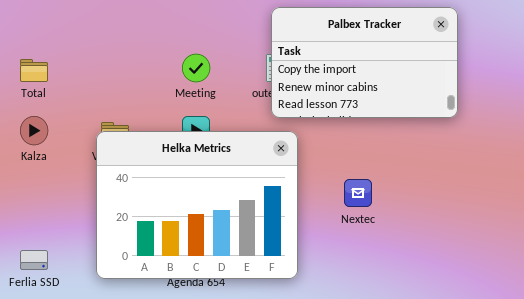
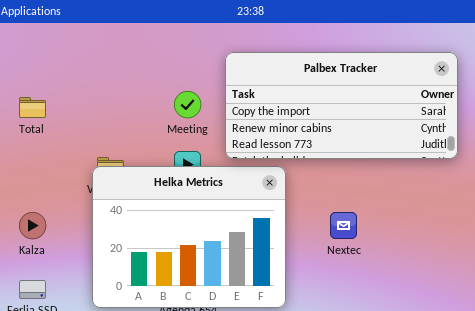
Palbex Tracker: [271,7,458,118] -> [225,52,458,159], moved, resized
Kalza: [20,116,48,145] -> [19,212,46,239], moved

